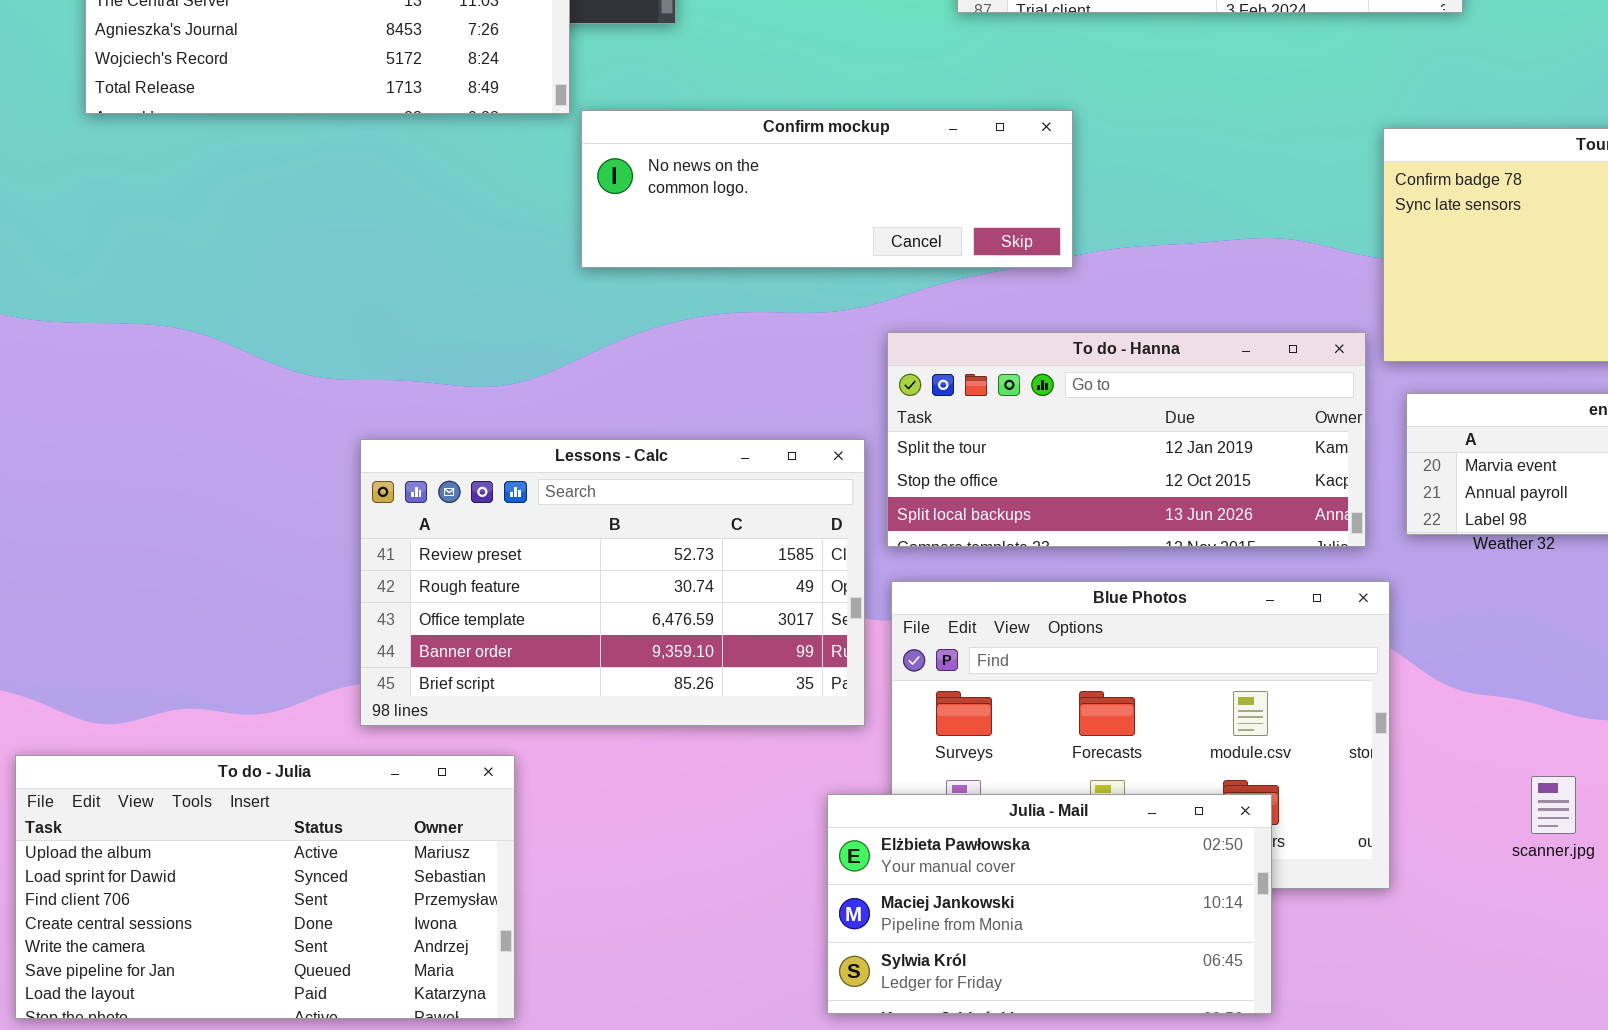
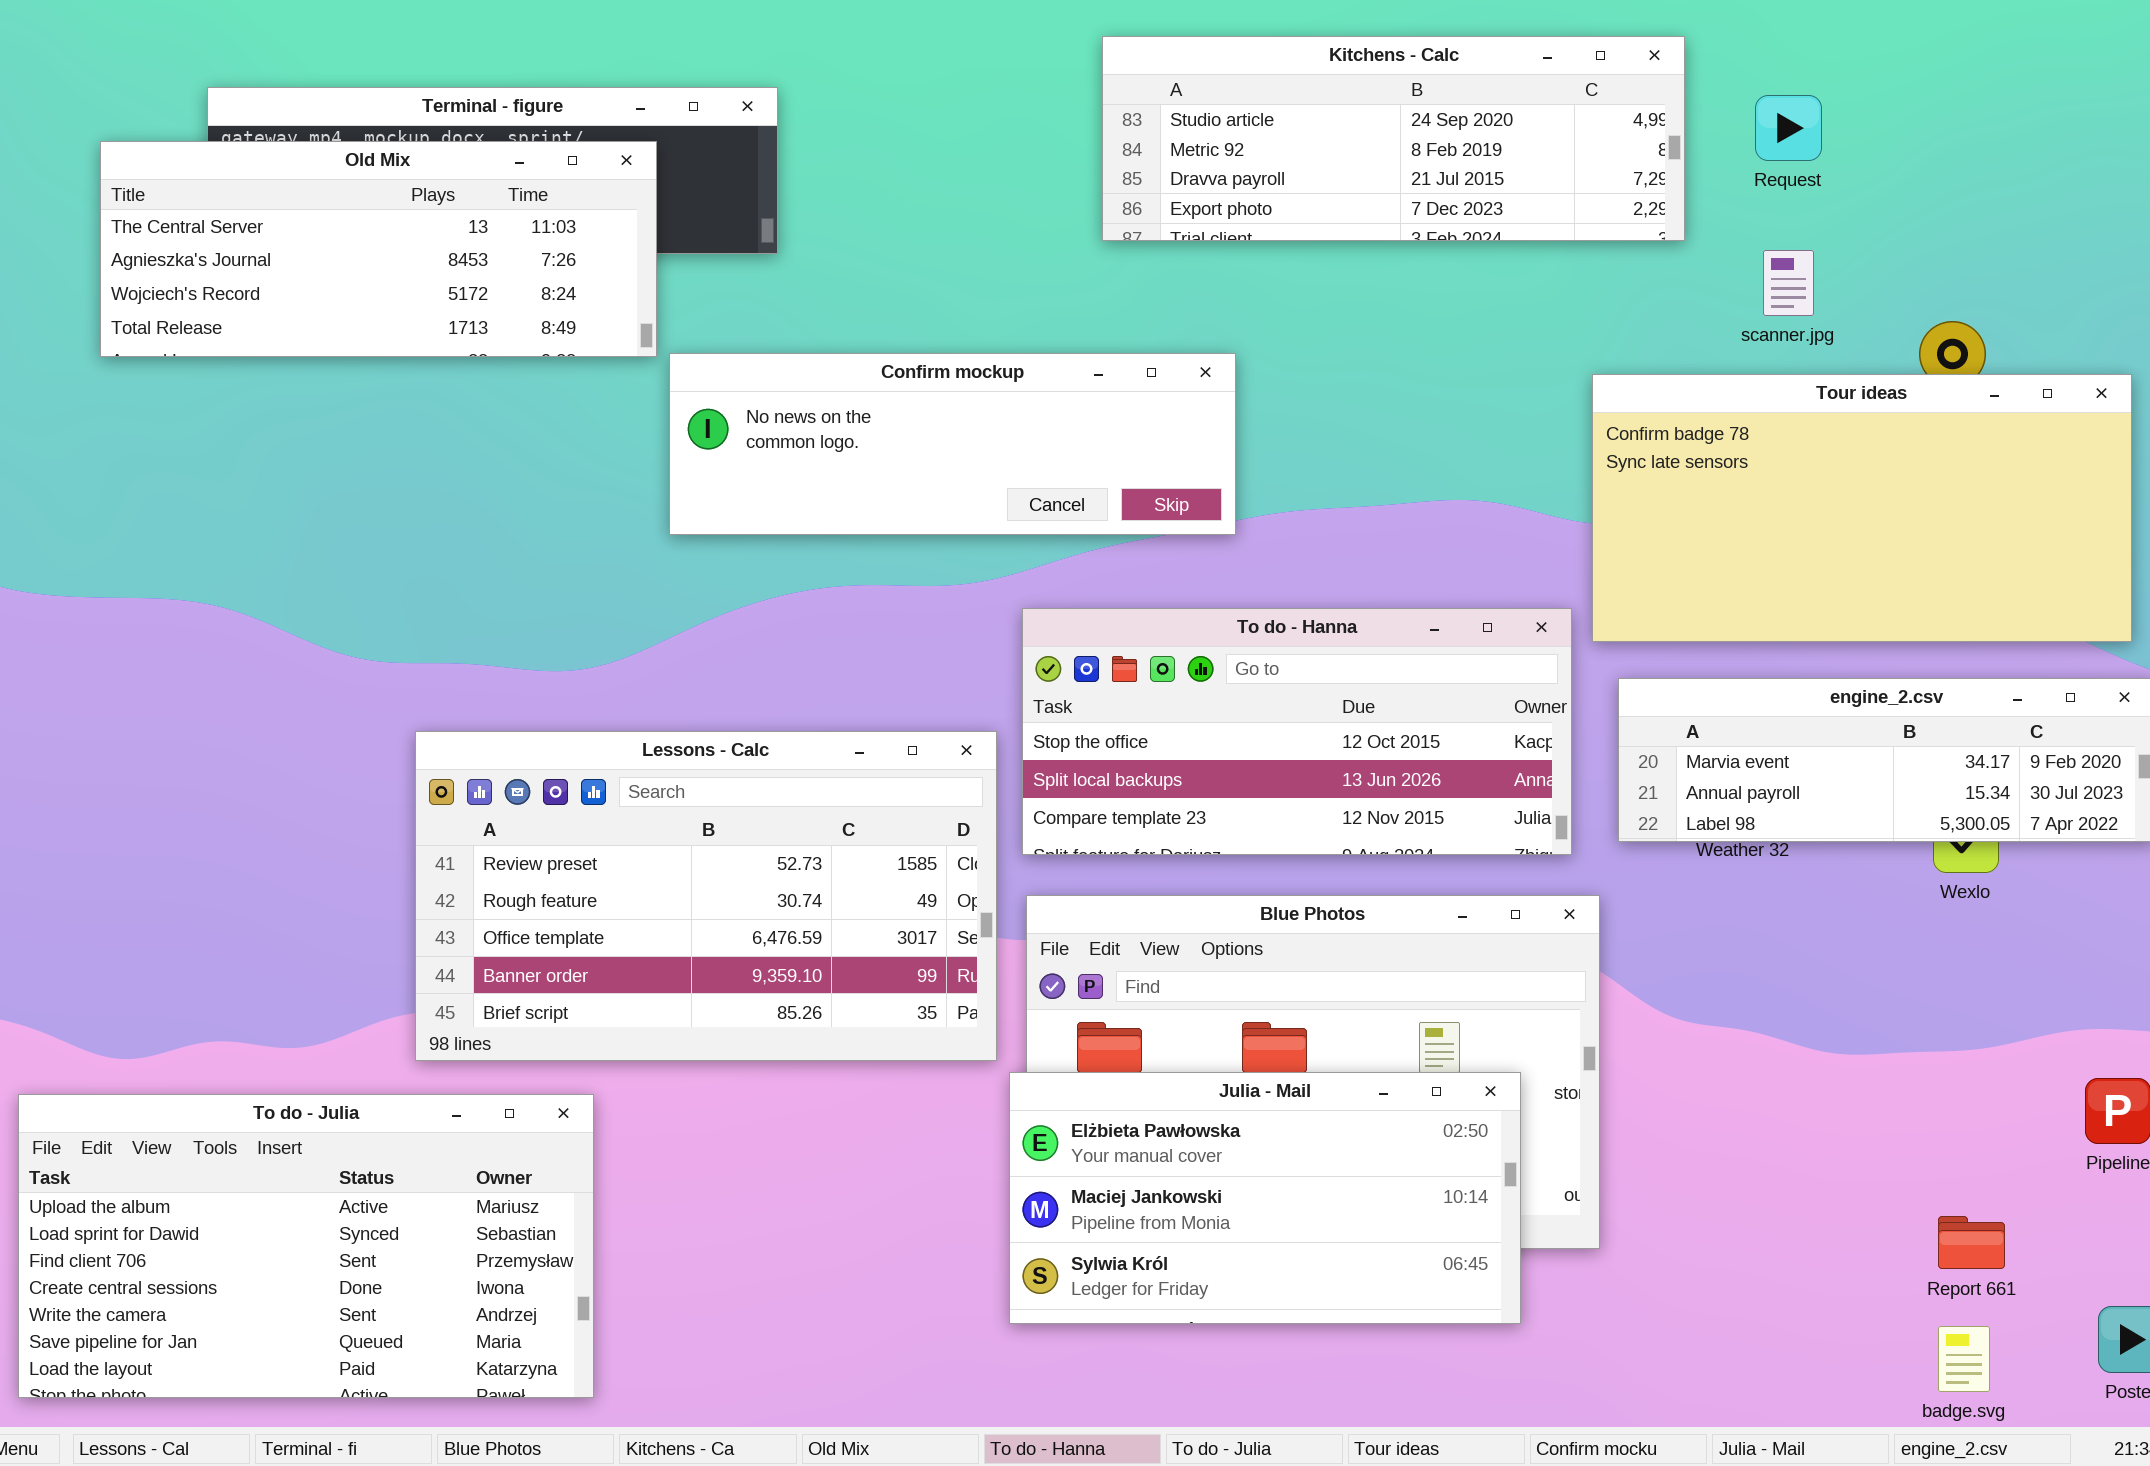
To do - Hanna: [887,332,1366,547] -> [1022,608,1572,855], scrolled down 1 row
scanner.jpg: [1531,776,1576,834] -> [1763,250,1814,316], moved
Julia - Mail: [827,794,1272,1014] -> [1009,1072,1521,1324], moved

